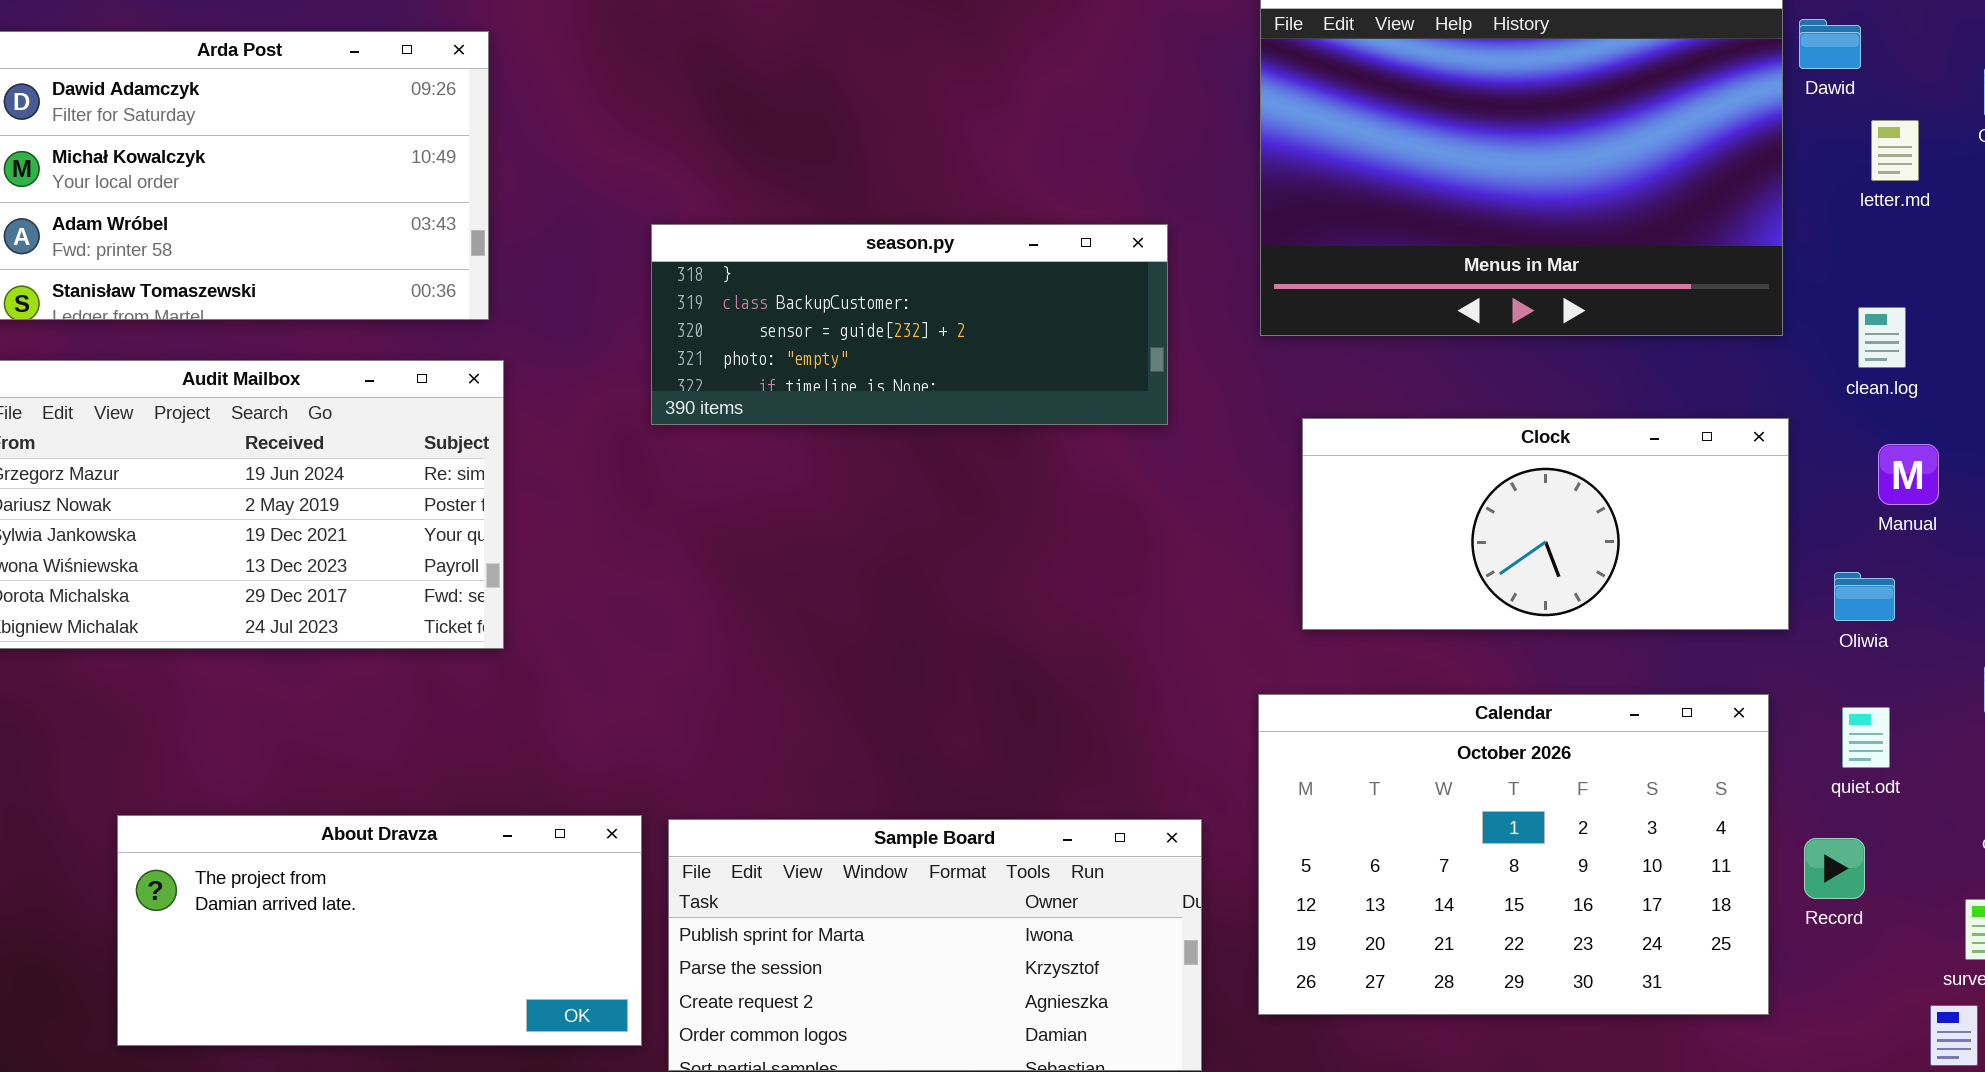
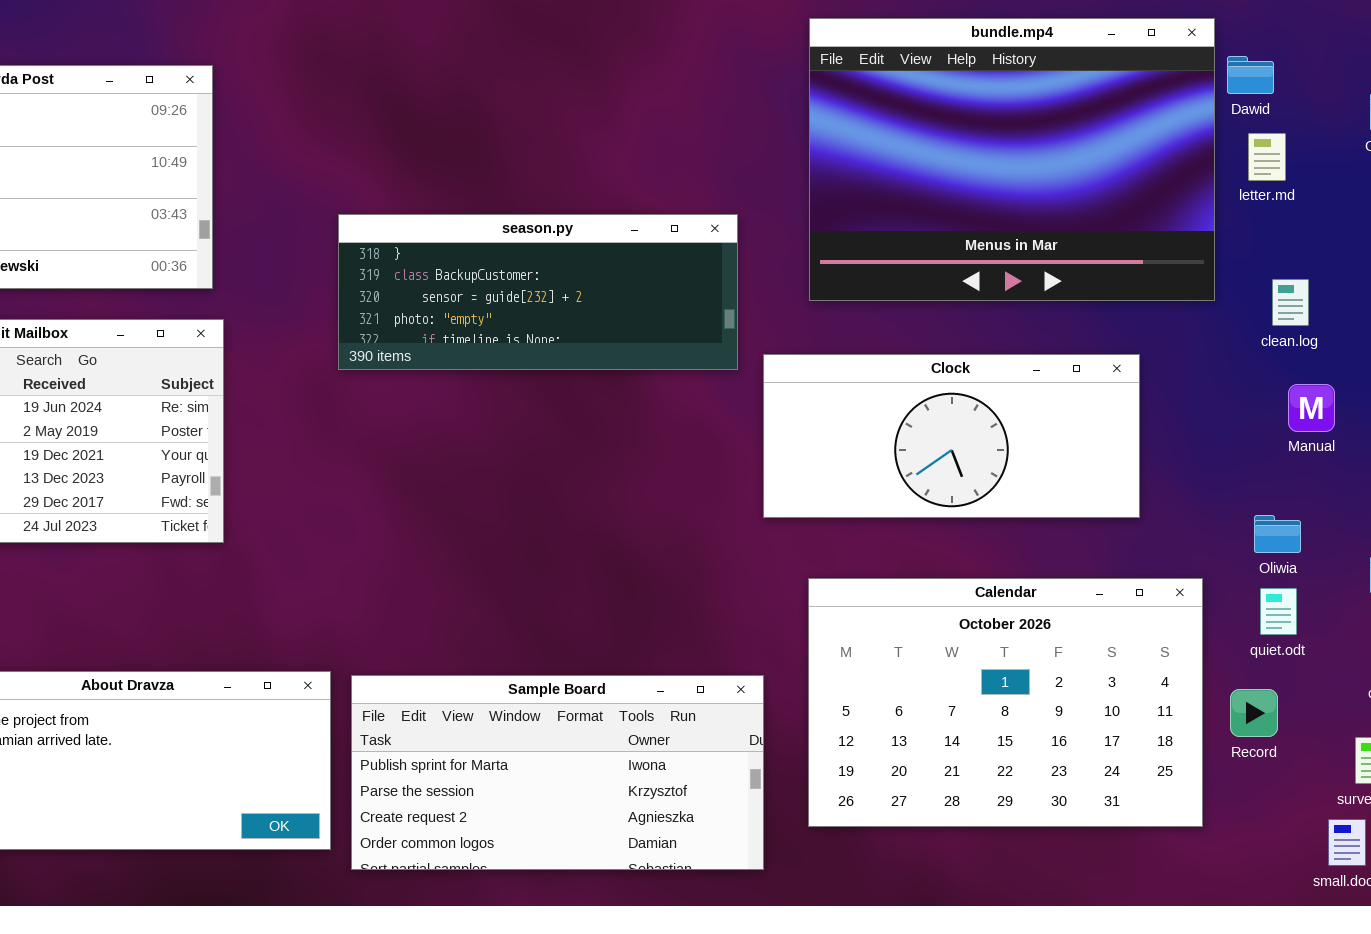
letter.md: [1871,120,1919,181] -> [1248,133,1286,181], moved
Clock: [1302,418,1789,630] -> [763,354,1140,518], moved
Oliwia: [1834,572,1895,621] -> [1254,515,1301,553], moved

